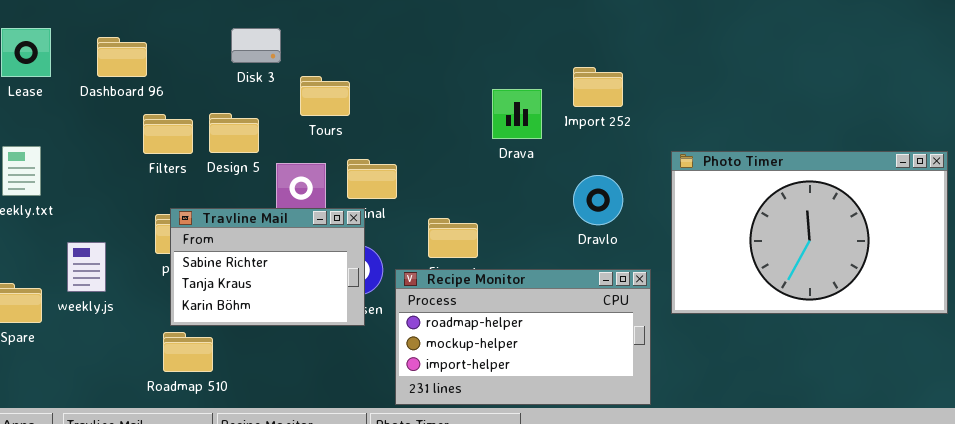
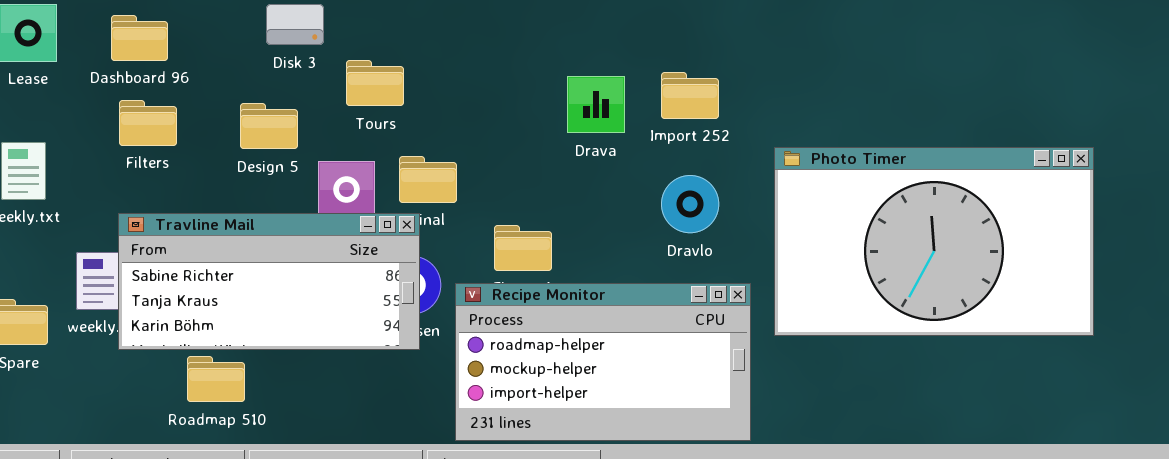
Import 252: [573,67,623,107] -> [661,72,719,119], moved
Filters: [143,114,193,154] -> [119,100,177,146], moved
Travline Mail: [170,208,365,326] -> [118,213,420,350], resized

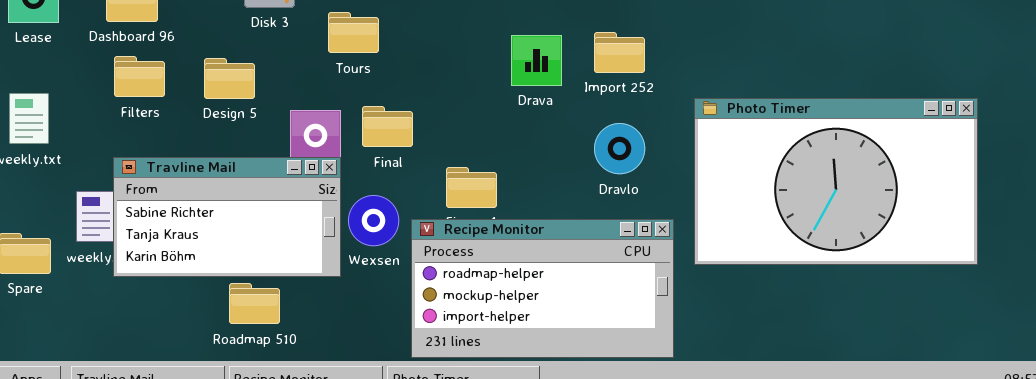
Tours: [346,60,404,106] -> [328,12,379,53], moved
Design 5: [240,103,298,149] -> [204,58,255,99], moved
Travline Mail: [118,213,420,350] -> [113,157,341,277], resized
Roadmap 510: [187,356,245,402] -> [229,283,280,324], moved

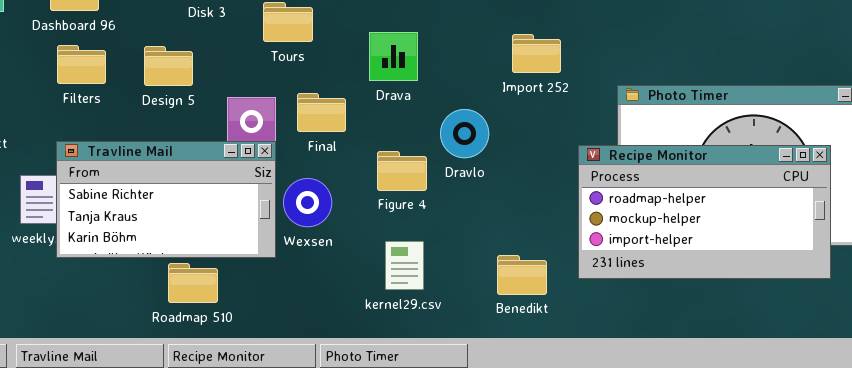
Import 252: [594,32,645,73] -> [512,34,561,73], moved
Drava: [511,35,562,86] -> [369,32,418,81], moved
Dravlo: [594,123,645,174] -> [440,109,489,158], moved
Recipe Monitor: [411,219,674,358] -> [578,145,831,279], moved

